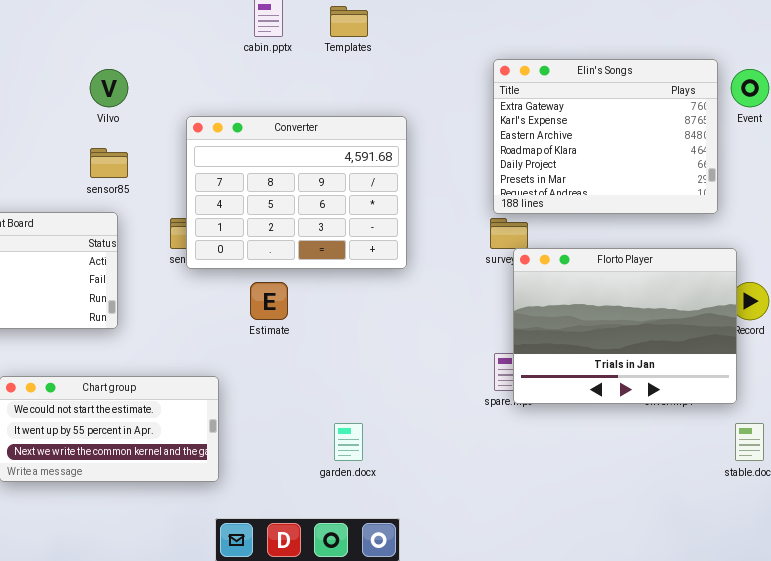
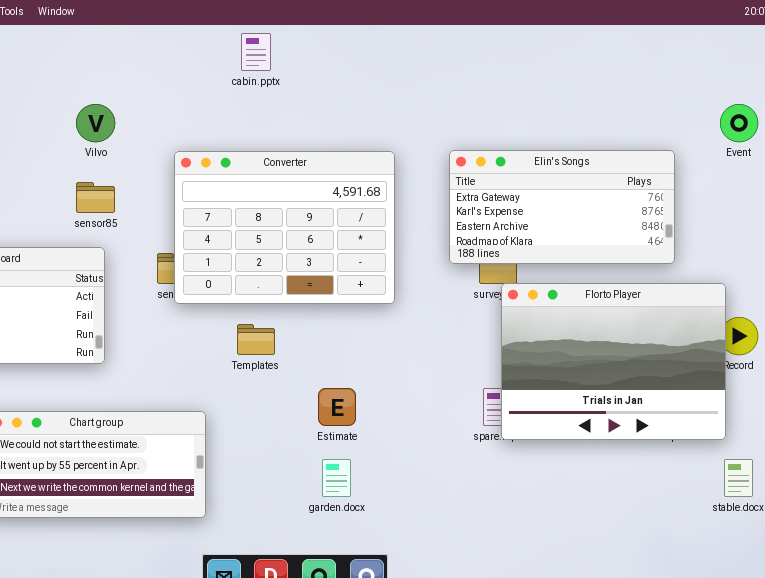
Templates: [330,6,368,37] -> [237,324,275,355], moved
Elin's Songs: [493,59,718,214] -> [449,150,675,264], moved, resized
Estimate: [250,282,288,320] -> [318,388,356,426], moved

